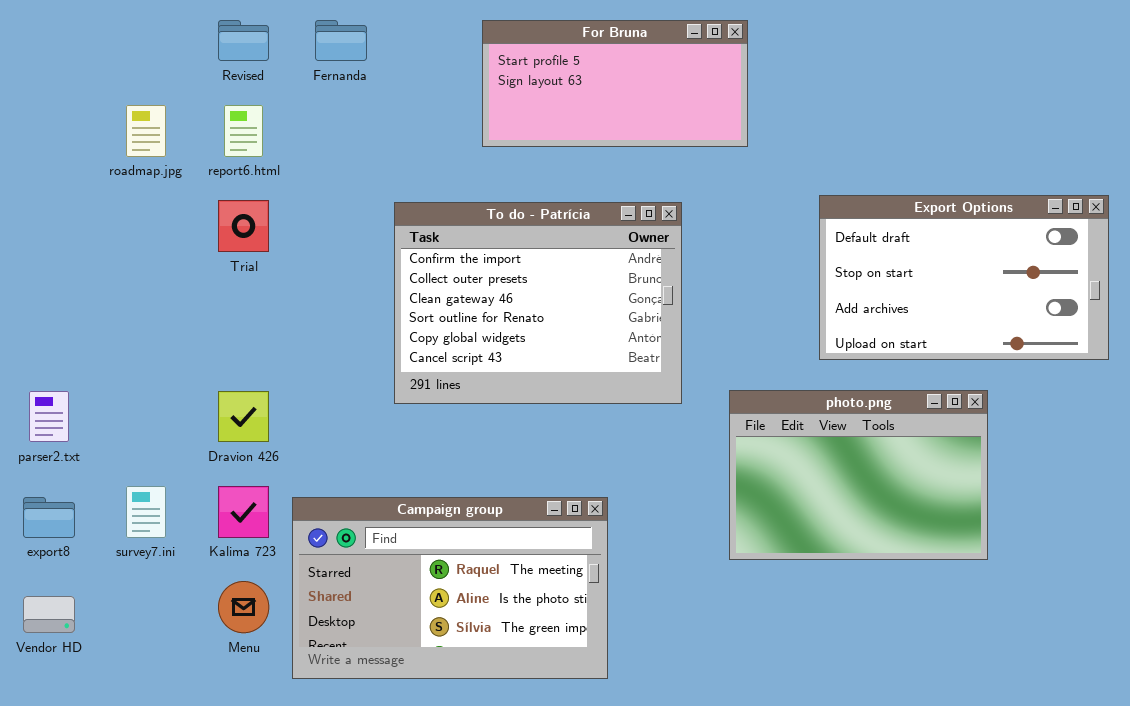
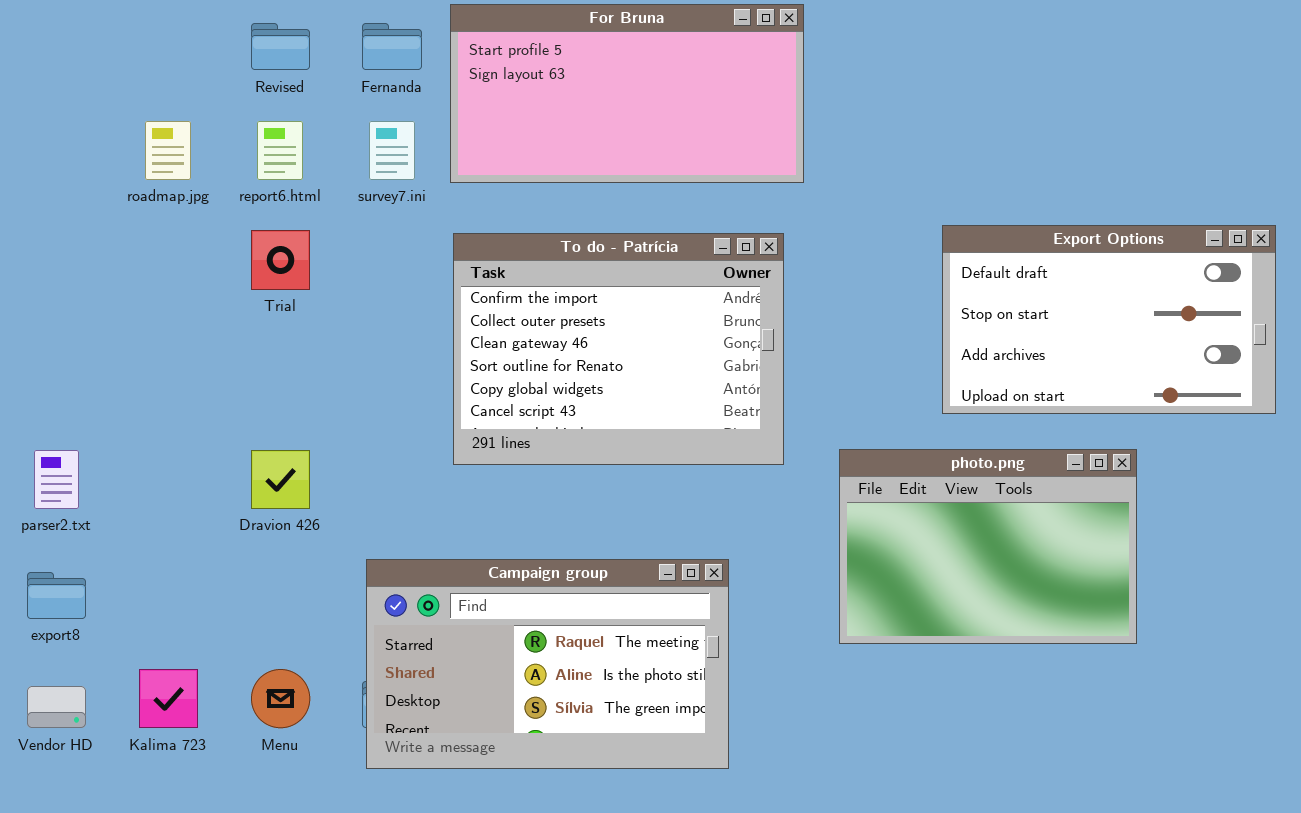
For Bruna: [482,20,748,147] -> [450,4,804,183], moved, resized
survey7.ini: [126,486,166,538] -> [369,121,415,180], moved
Kalima 723: [218,486,269,538] -> [139,669,198,728], moved
Campaign group: [292,497,608,679] -> [366,559,729,769], moved

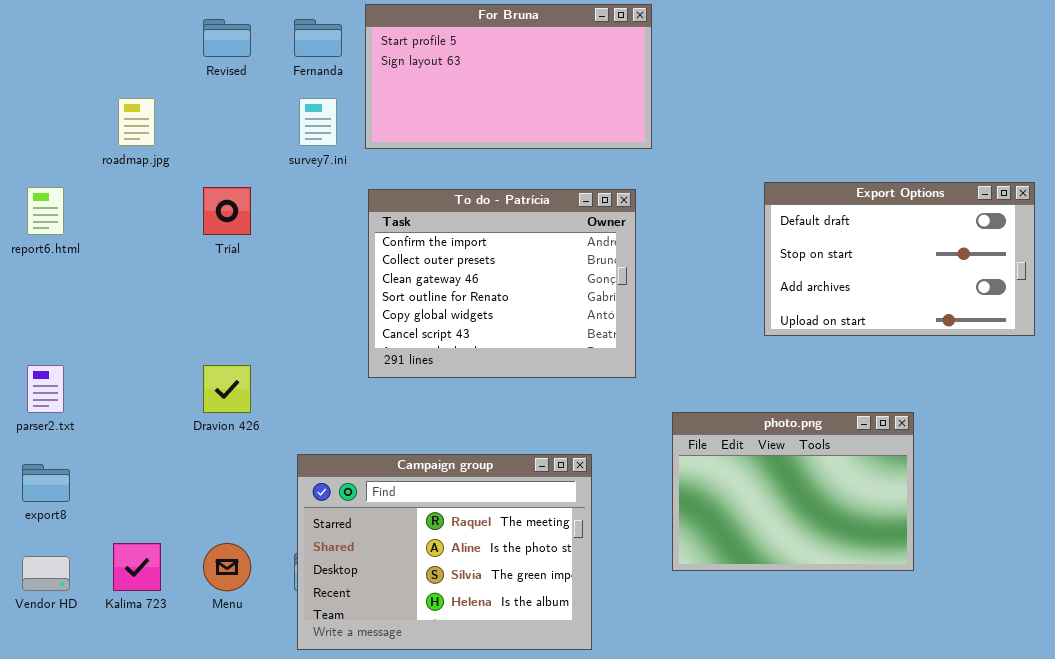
report6.html: [257,121,303,180] -> [27,187,64,235], moved
photo.png: [839,449,1137,644] -> [672,412,914,571], moved
Campaign group: [366,559,729,769] -> [297,454,592,650], resized

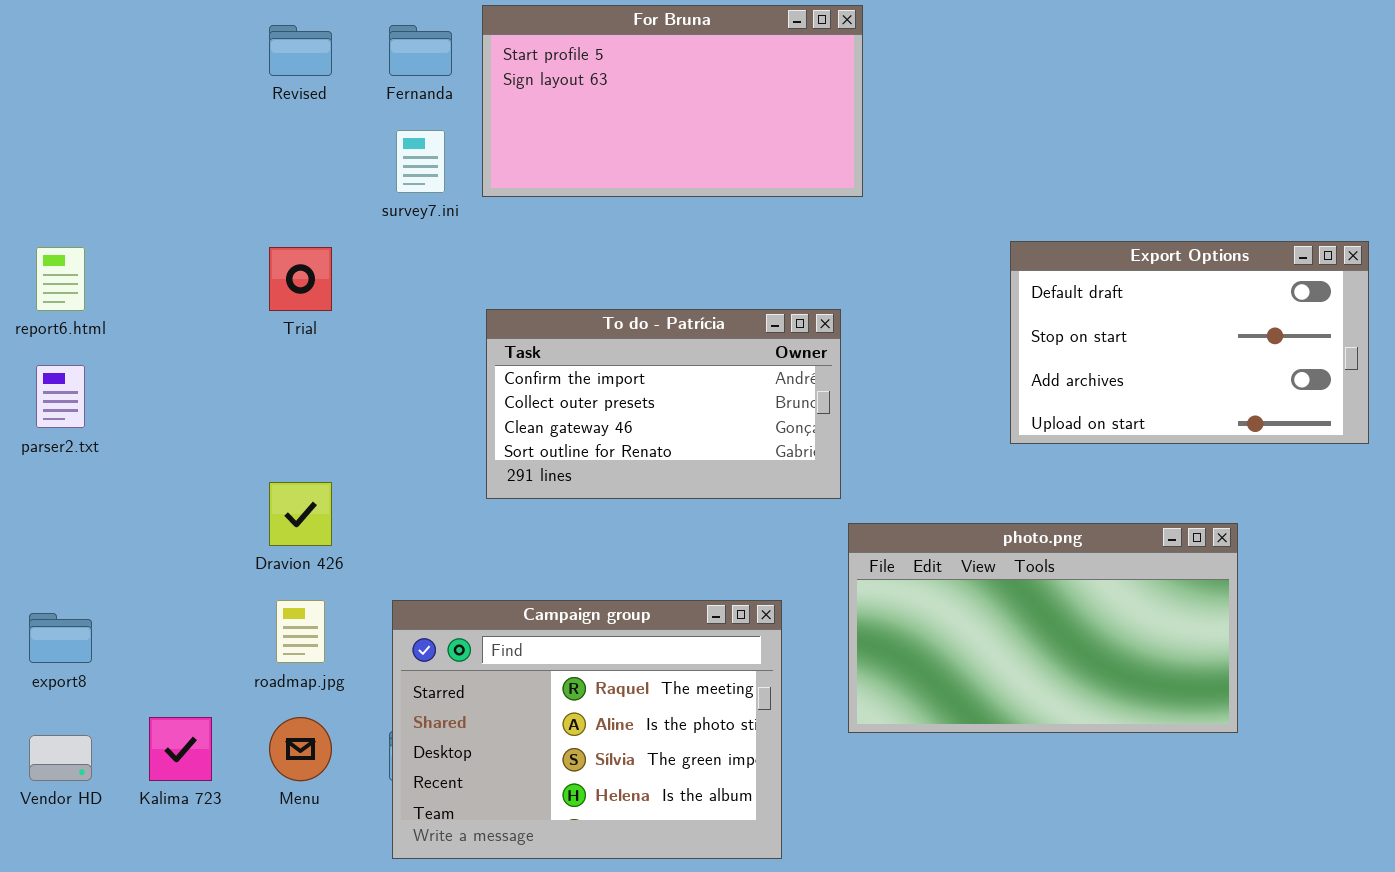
roadmap.jpg: [118,98,155,146] -> [276,600,325,663], moved
To do - Patrícia: [368,189,636,378] -> [486,309,841,499], resized
parser2.txt: [27,365,64,413] -> [36,365,85,428], moved
photo.png: [672,412,914,571] -> [848,523,1238,733], moved, resized

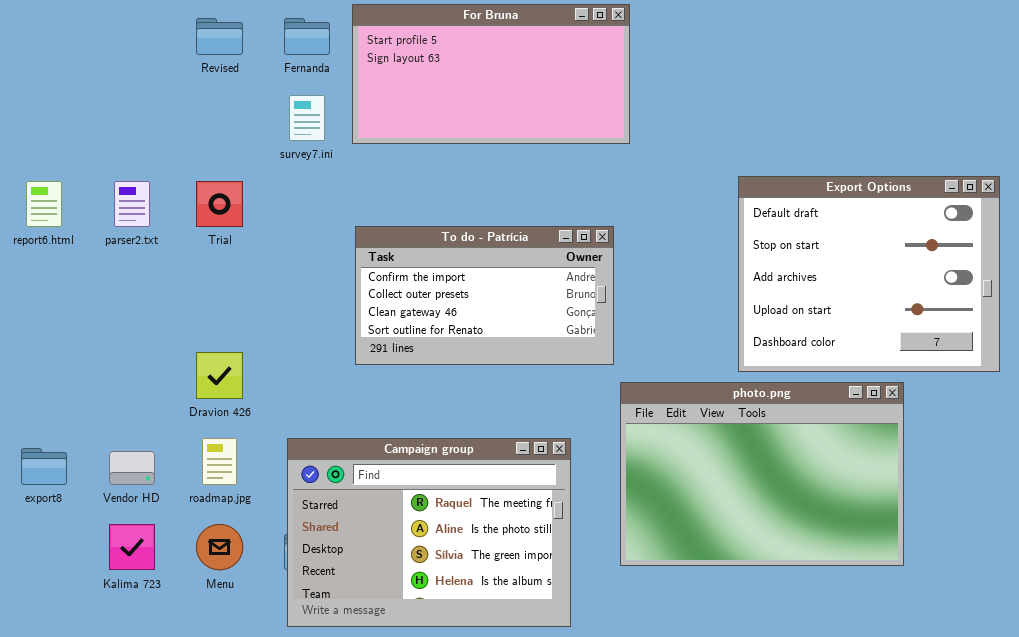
Export Options: [1010,241,1369,444] -> [738,176,1000,372], resized
parser2.txt: [36,365,85,428] -> [114,181,150,227], moved
photo.png: [848,523,1238,733] -> [620,382,904,566], resized
Vendor HD: [29,735,92,781] -> [109,451,155,485], moved

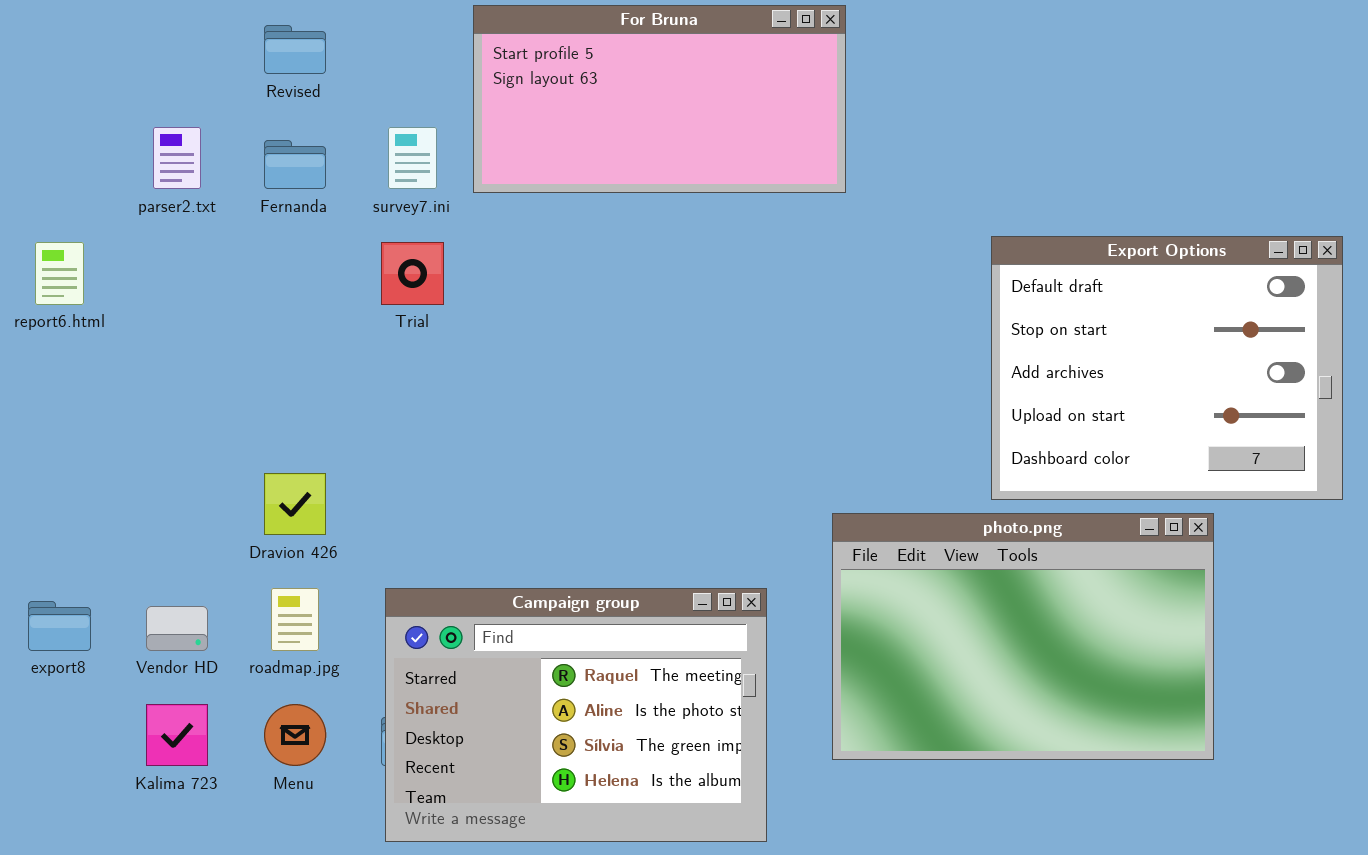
Fernanda: [284,18,330,55] -> [264,140,326,189], moved
parser2.txt: [114,181,150,227] -> [153,127,201,189], moved
Trial: [196,181,243,227] -> [381,242,444,305], moved
To do - Patrícia: [355,226,614,365] -> none, closed

